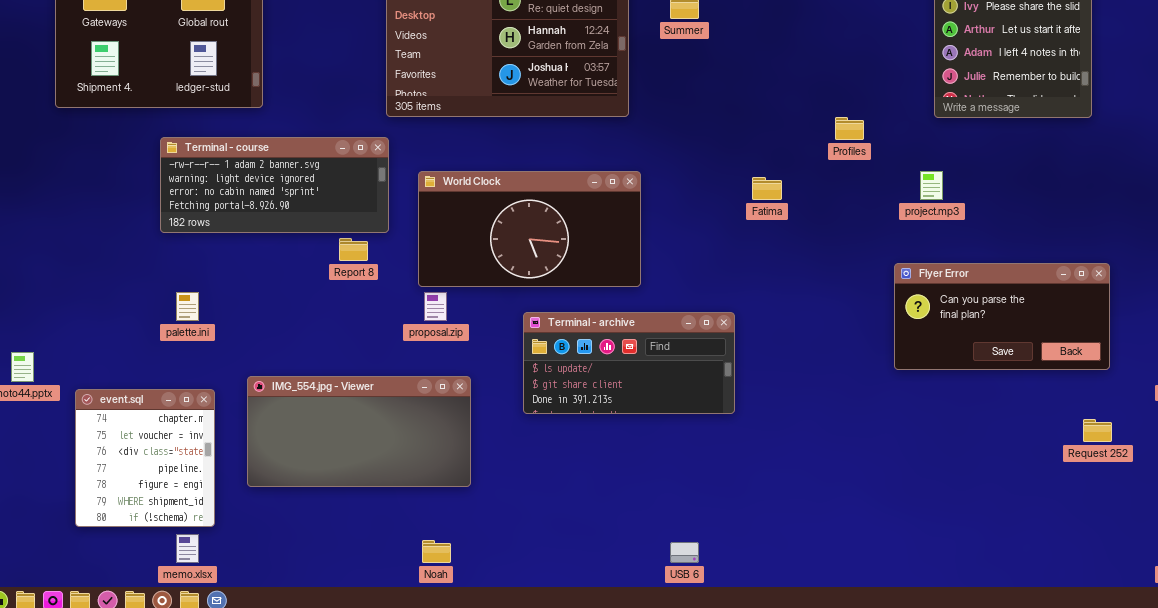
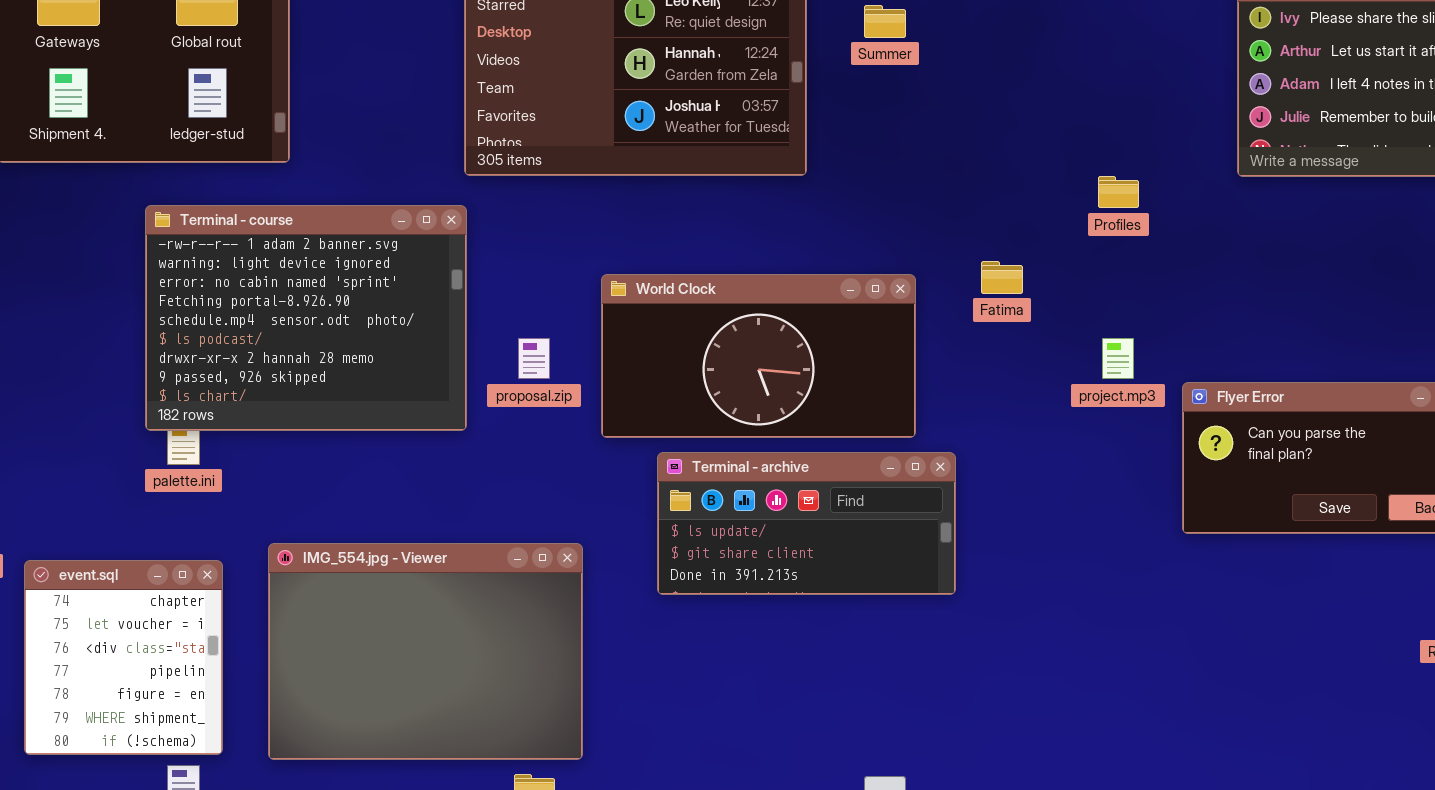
Terminal - course: [160,137,389,233] -> [145,205,467,431], resized
World Clock: [418,171,641,287] -> [601,274,916,438], moved
project.mp3: [920,171,943,200] -> [1102,338,1134,379], moved
proposal.zip: [424,292,447,321] -> [518,338,550,379], moved
IMG_554.jpg - Viewer: [247,376,471,487] -> [268,543,583,760], resized

